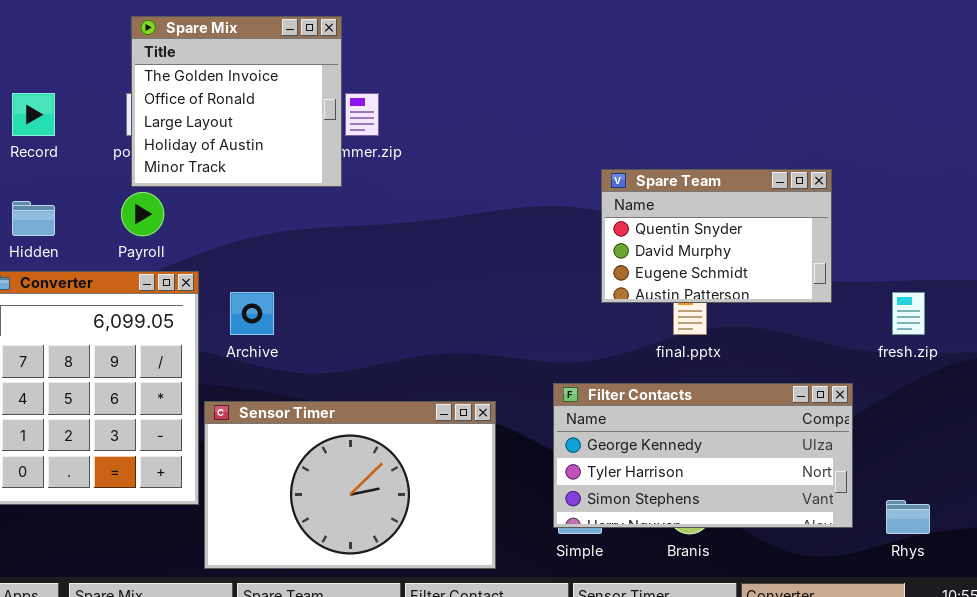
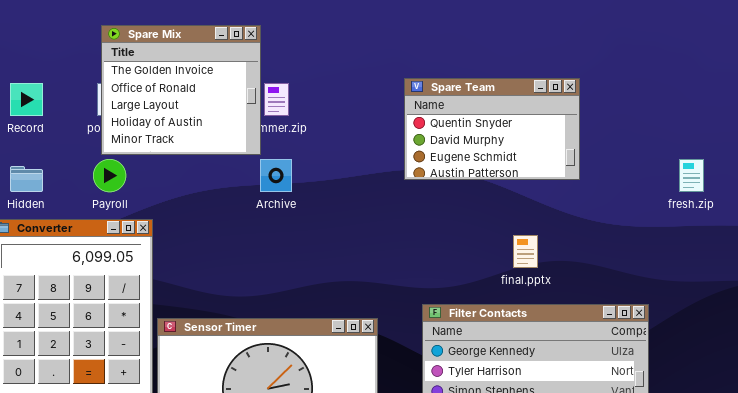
Spare Team: [601,169,832,303] -> [404,78,580,180], moved
Archive: [230,292,274,335] -> [260,159,292,192], moved
fresh.zip: [892,292,925,335] -> [679,159,704,192], moved

